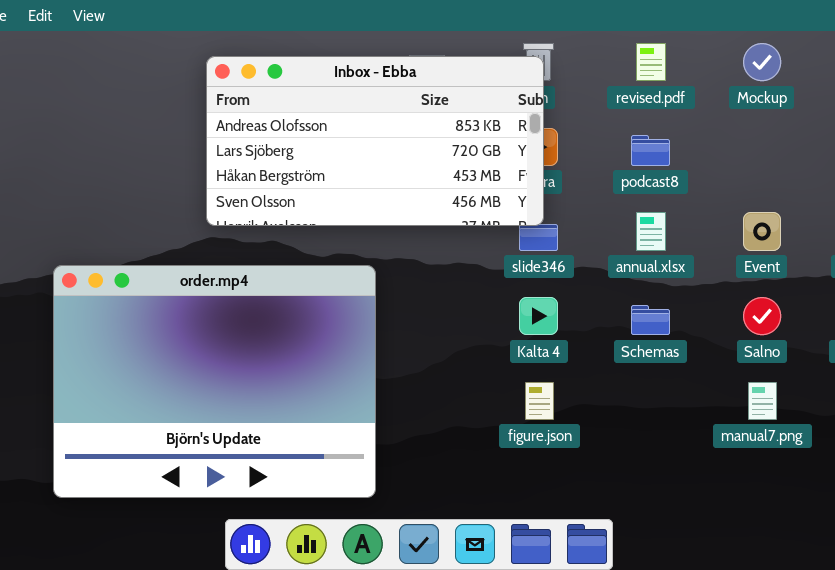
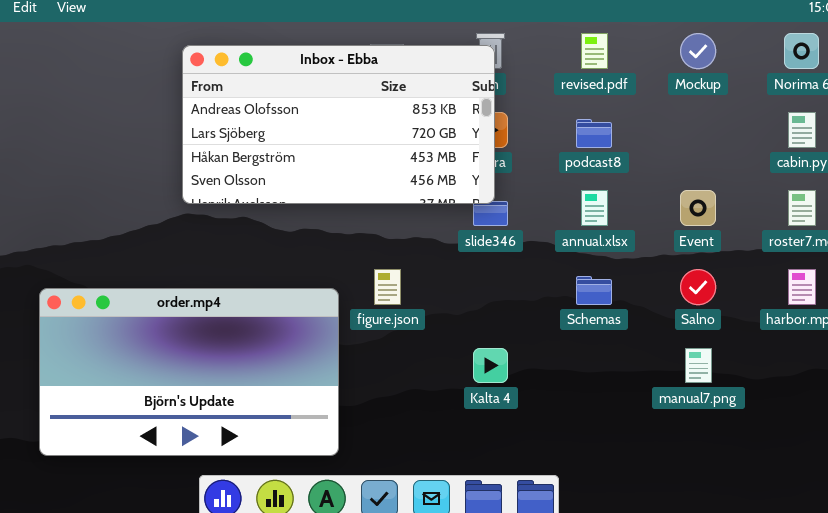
order.mp4: [53,265,376,498] -> [39,288,339,456], resized
Kalta 4: [519,297,558,335] -> [473,348,508,383], moved
figure.json: [525,382,554,420] -> [374,269,401,305], moved

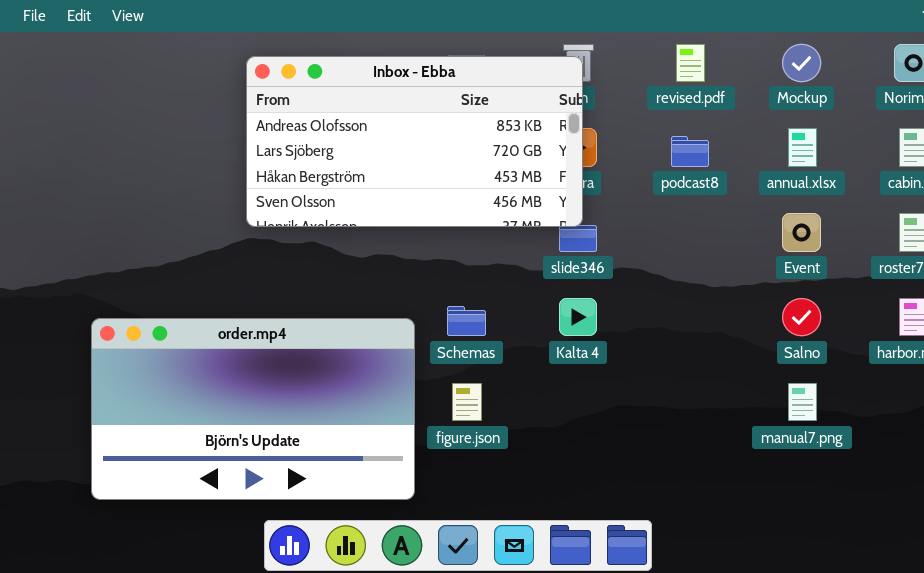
annual.xlsx: [581,190,608,226] -> [788,128,817,167], moved
figure.json: [374,269,401,305] -> [452,383,482,421], moved
Schemas: [576,276,612,305] -> [447,306,486,336], moved
Kalta 4: [473,348,508,383] -> [559,298,597,336], moved

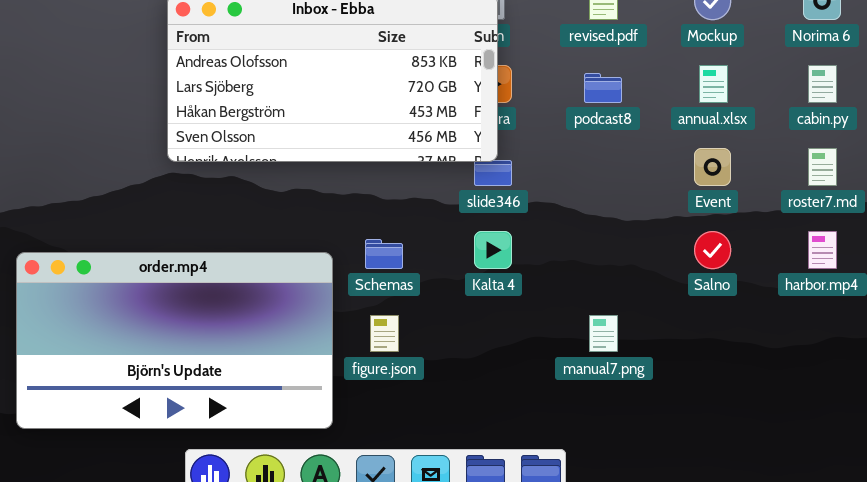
manual7.png: [788,383,817,421] -> [589,315,618,352], moved

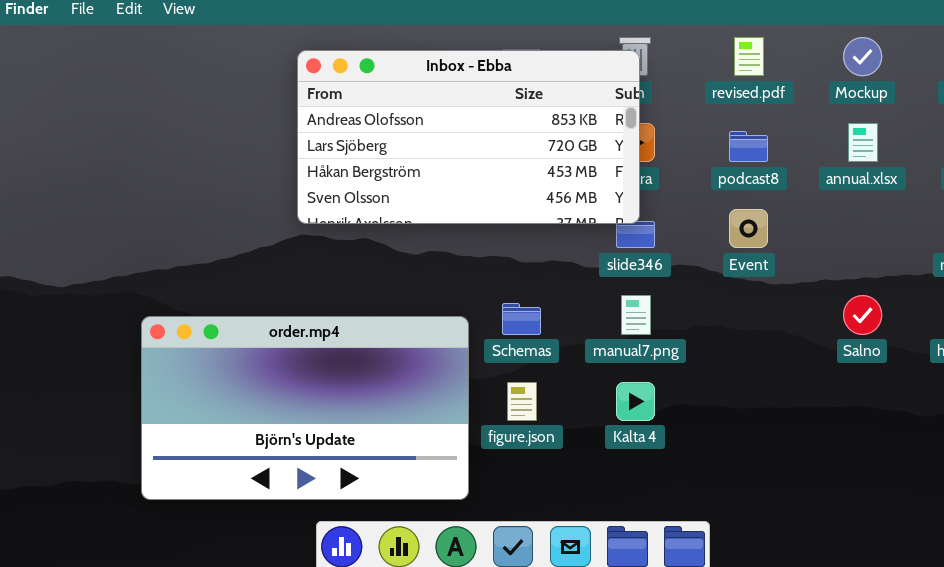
Event: [694,148,731,186] -> [729,209,768,248], moved
Kalta 4: [474,231,512,269] -> [616,382,655,421], moved
manual7.png: [589,315,618,352] -> [621,295,651,335], moved

